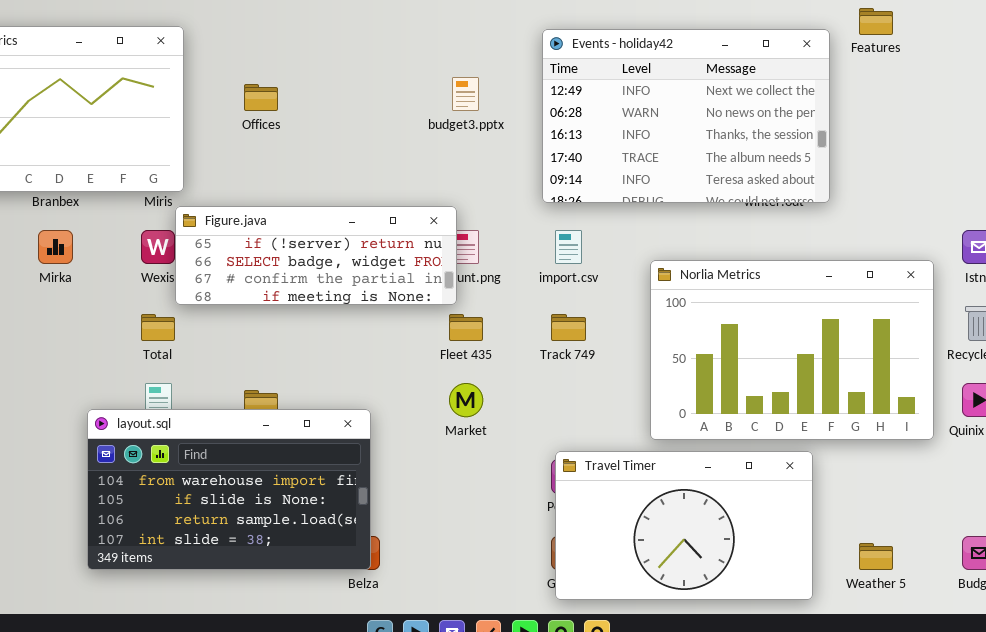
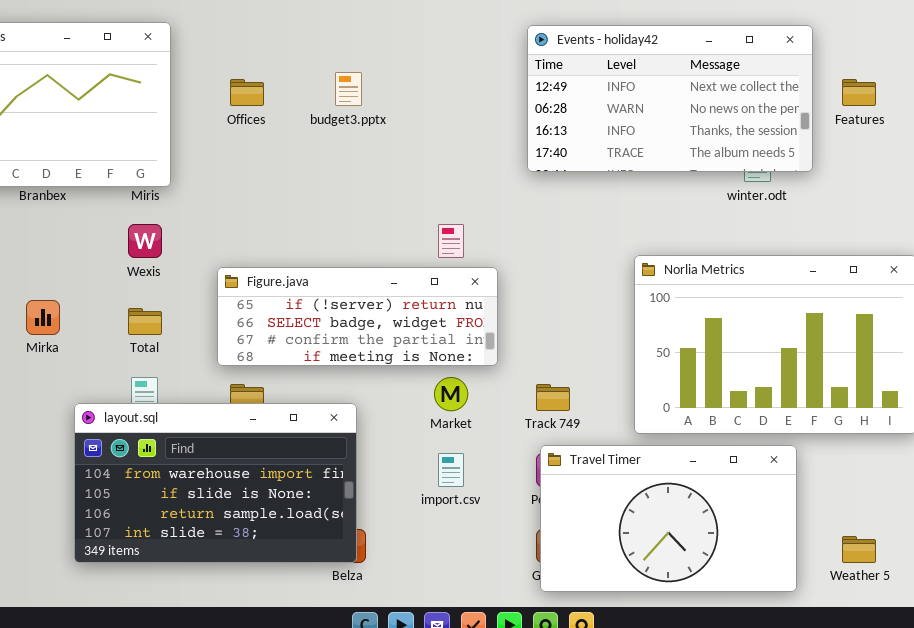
Features: [859,8,893,35] -> [842,79,876,106], moved
Events - holiday42: [542,29,830,203] -> [527,25,813,172], resized
budget3.pptx: [452,77,479,111] -> [335,72,362,106], moved
Figure.java: [175,206,457,305] -> [217,267,498,366], moved
Mirka: [38,230,73,264] -> [26,300,60,335], moved
import.csv: [555,230,582,264] -> [438,453,464,487], moved
Track 749: [551,314,586,341] -> [536,384,570,411], moved

